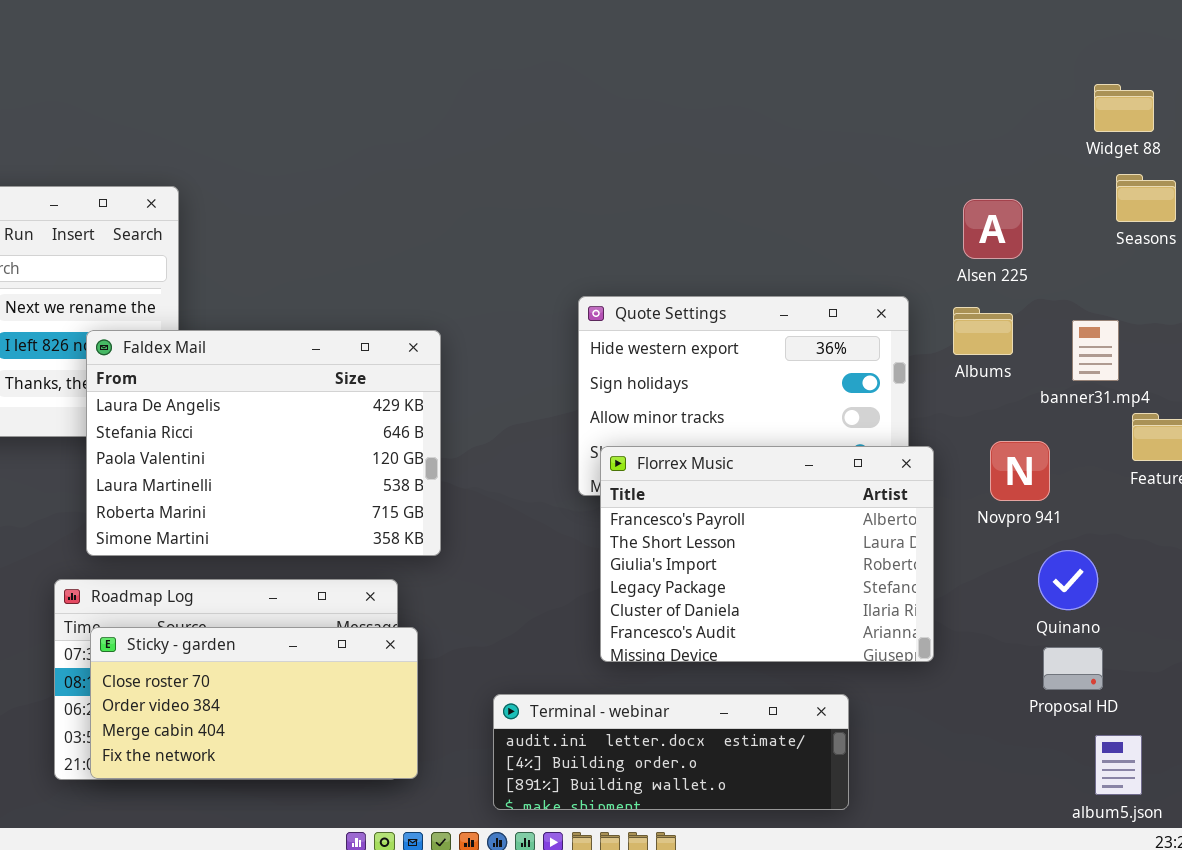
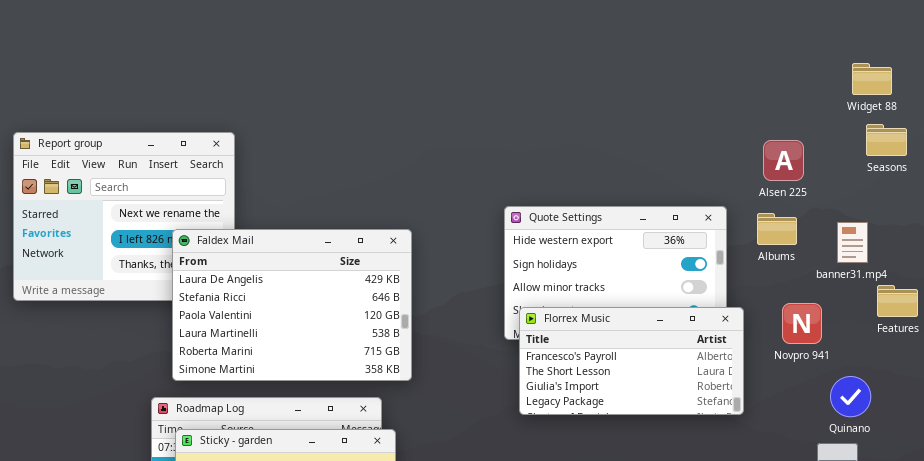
Florrex Music: [600,446,934,662] -> [519,307,744,415], resized
Quinano: [1038,550,1098,610] -> [830,376,871,417], moved

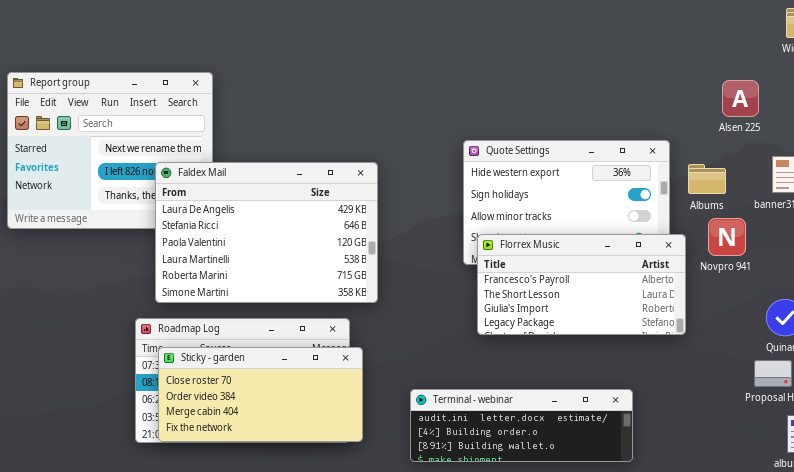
Alsen 225: [763,140,804,181] -> [722,80,759,117], moved
Albums: [757,213,797,245] -> [688,164,726,194], moved
Novpro 941: [782,303,822,344] -> [708,218,746,256], moved

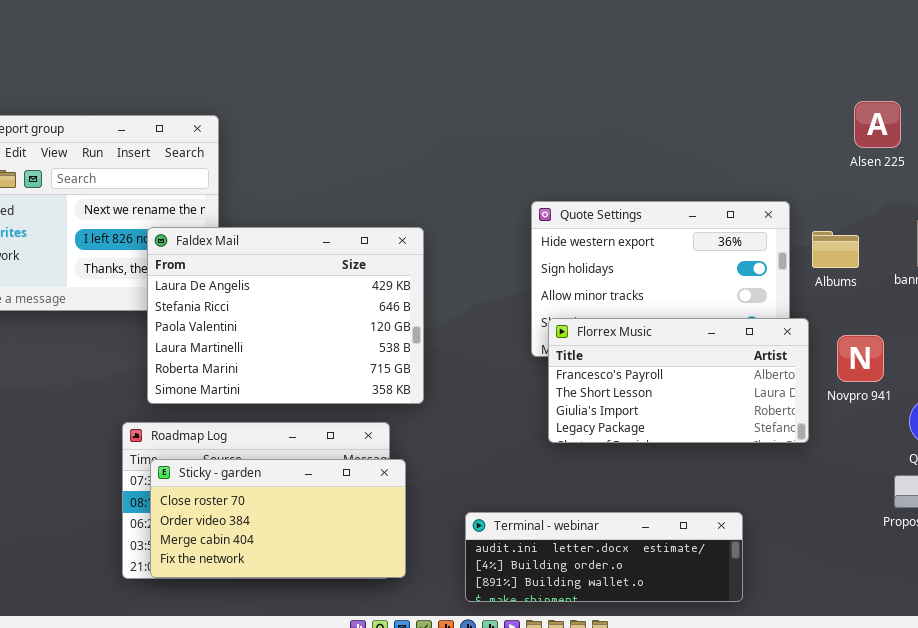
Alsen 225: [722,80,759,117] -> [854,101,901,148], moved
Novpro 941: [708,218,746,256] -> [837,335,884,382], moved

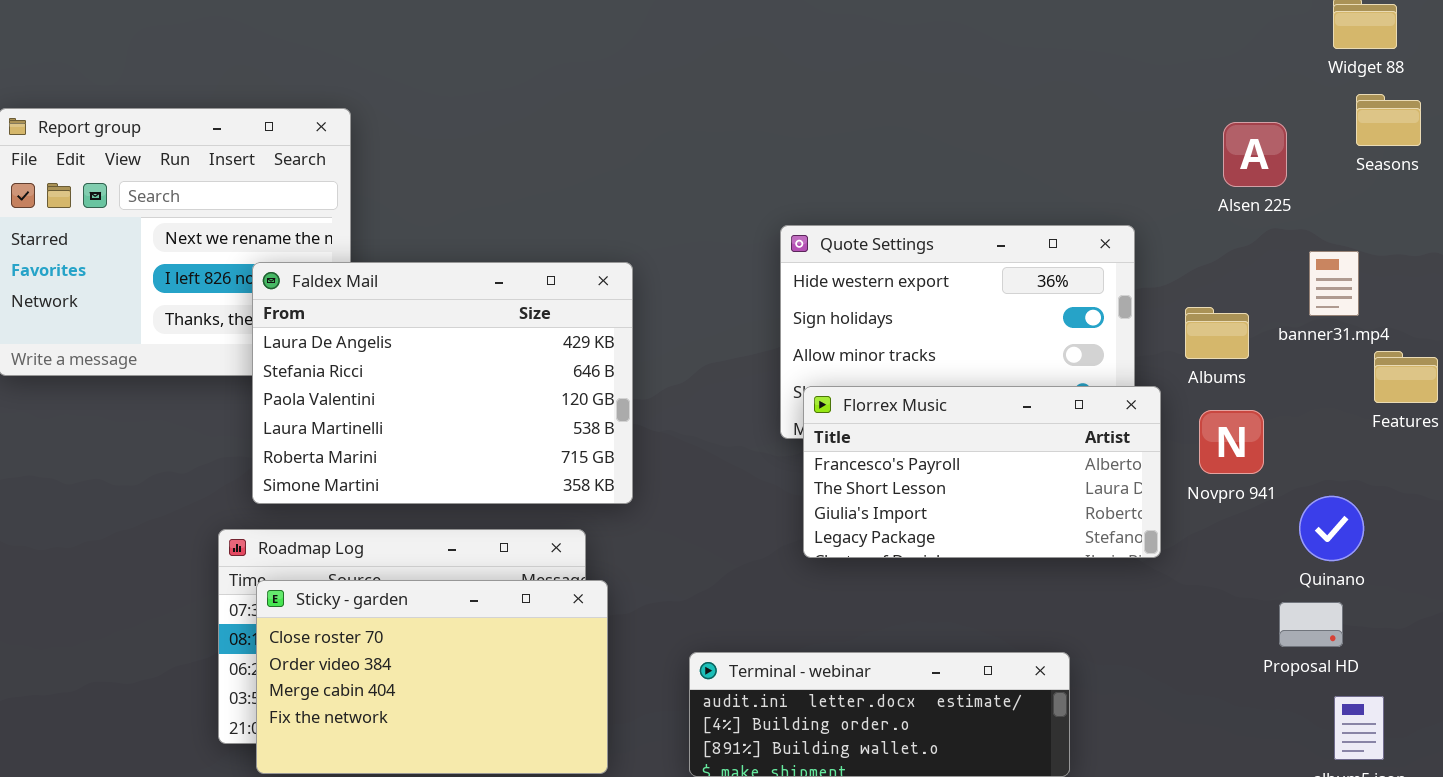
Alsen 225: [854,101,901,148] -> [1223,122,1287,187], moved
Albums: [812,231,859,268] -> [1185,307,1249,359], moved
Sticky - garden: [150,459,406,578] -> [256,580,608,774], resized

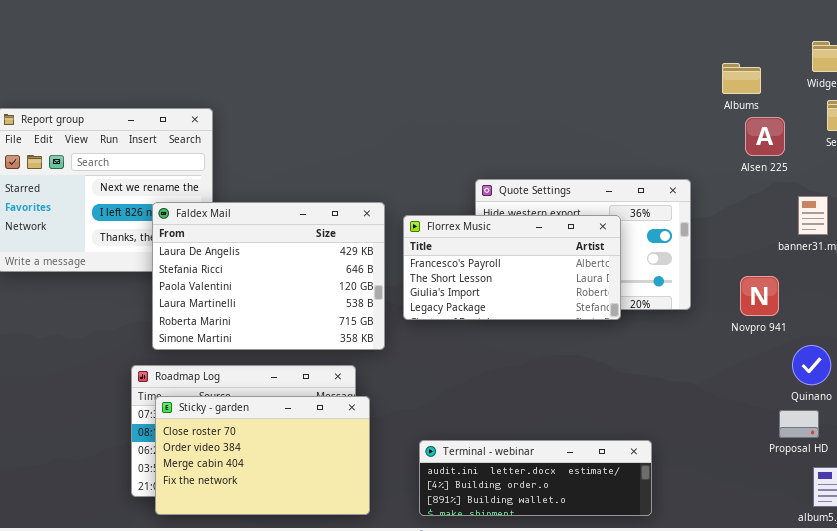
Albums: [1185,307,1249,359] -> [722,63,761,94], moved
Florrex Music: [803,386,1161,558] -> [403,215,621,320], moved
Novpro 941: [1199,410,1264,474] -> [740,276,779,316], moved

